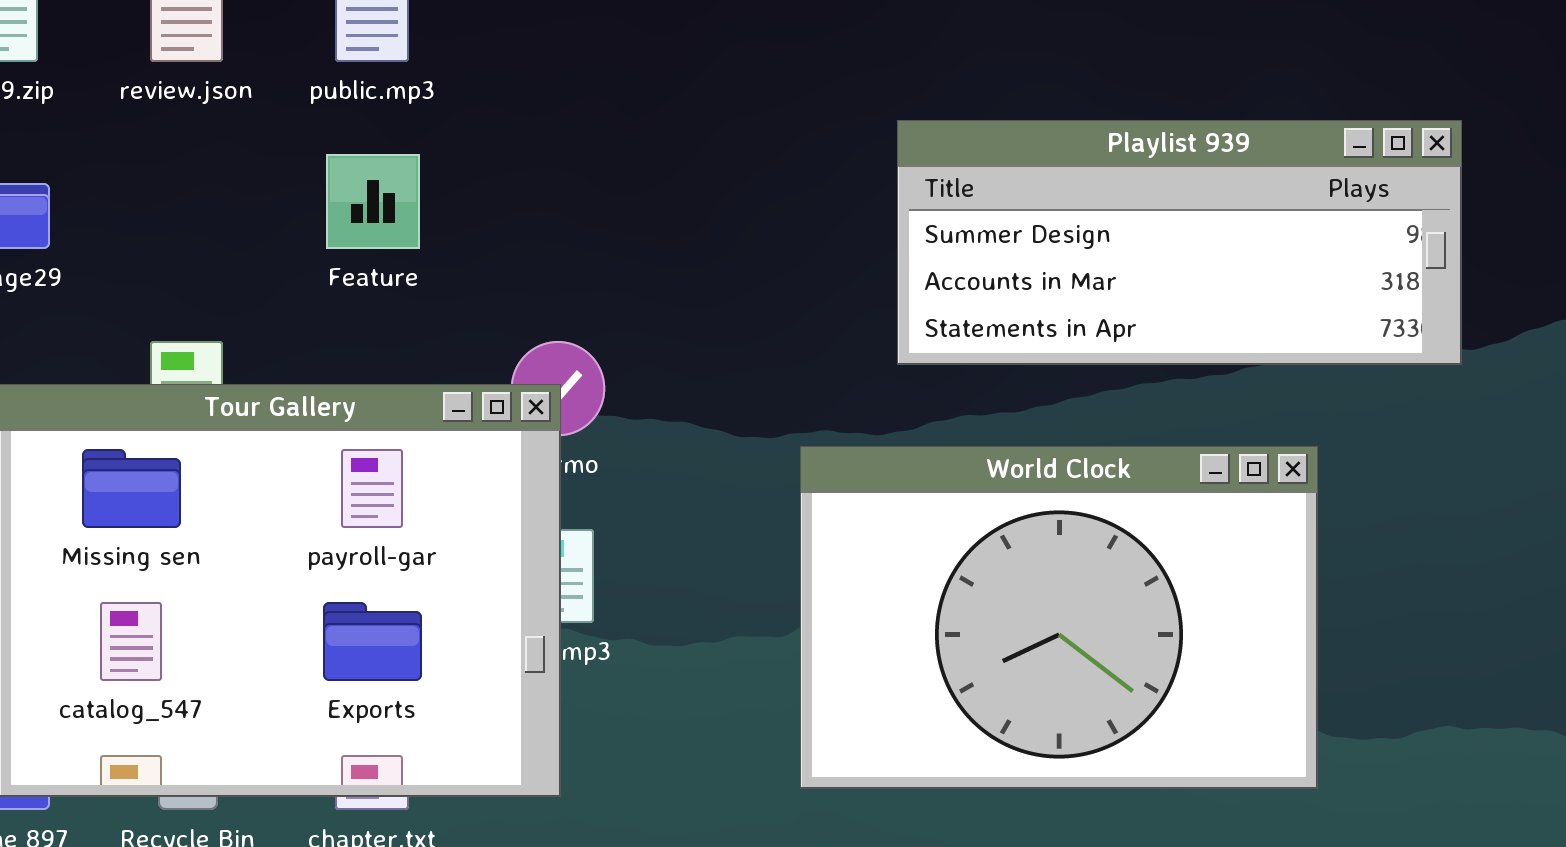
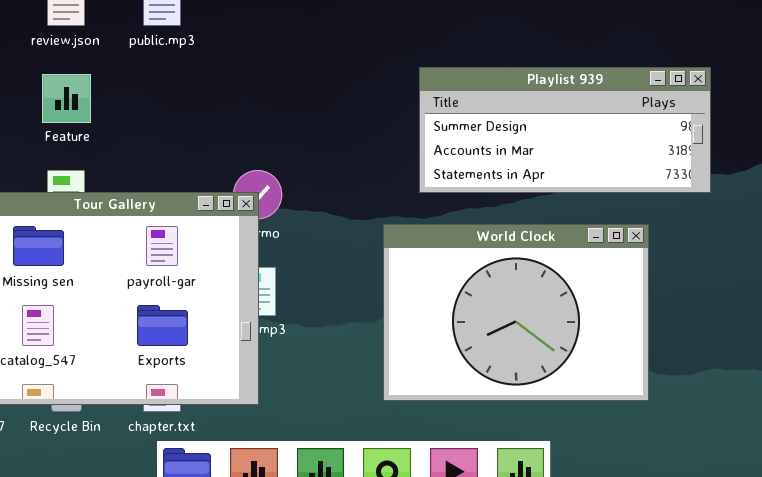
Playlist 939: [897,120,1462,365] -> [419,67,711,193], moved
Feature: [326,154,420,249] -> [42,74,91,123], moved

